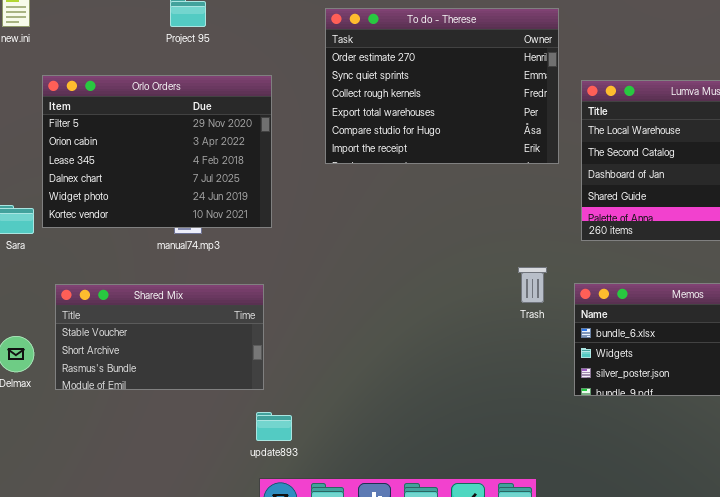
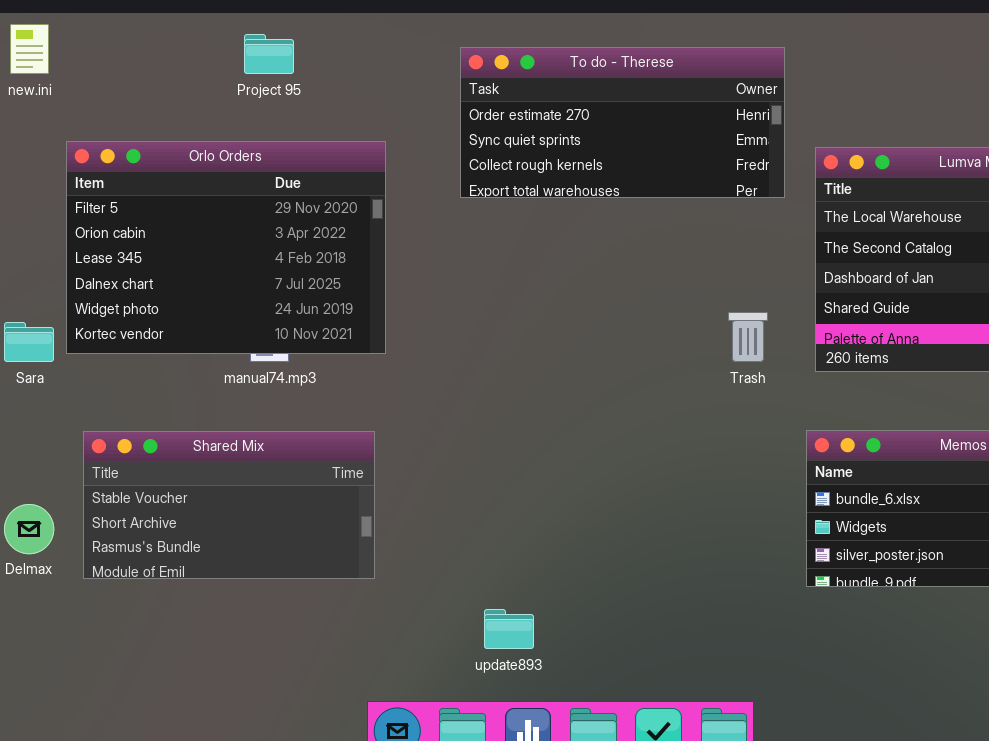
To do - Therese: [325,8,559,164] -> [460,47,785,198], resized
Trash: [518,267,547,303] -> [728,312,768,362], moved
update893: [256,412,292,441] -> [484,609,534,649], moved

